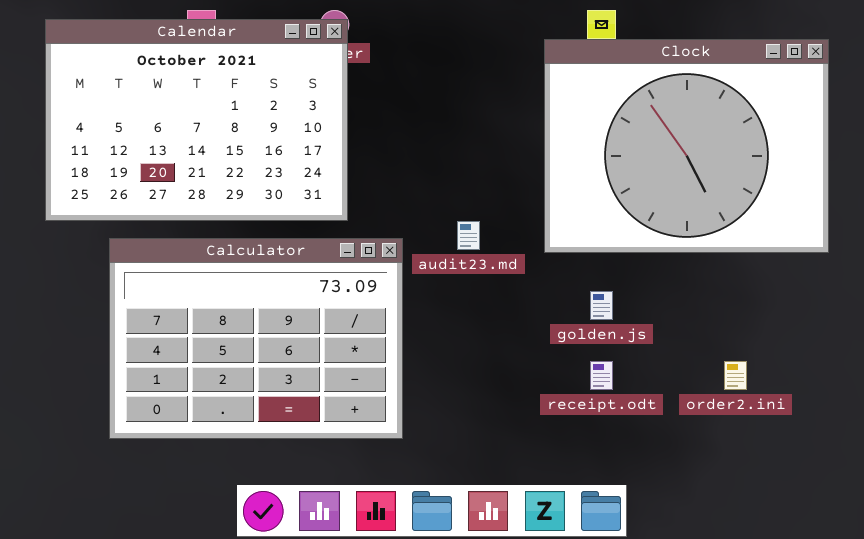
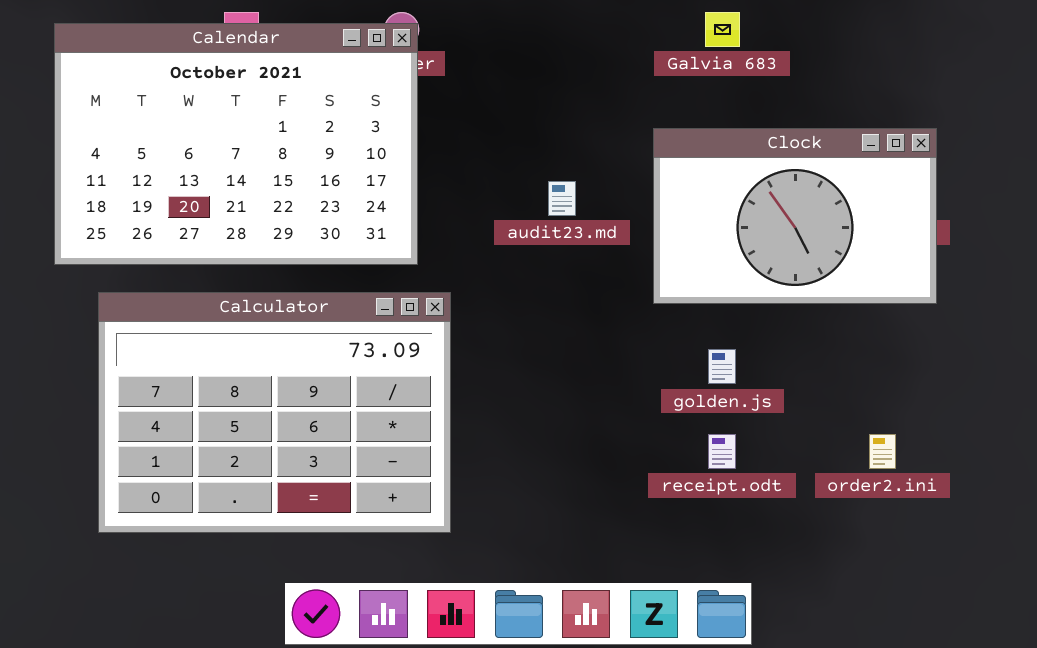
Clock: [544,39,829,253] -> [653,128,937,304], resized
audit23.md: [457,221,480,250] -> [548,181,576,216], moved
Calculator: [109,238,403,439] -> [98,292,451,533], moved

